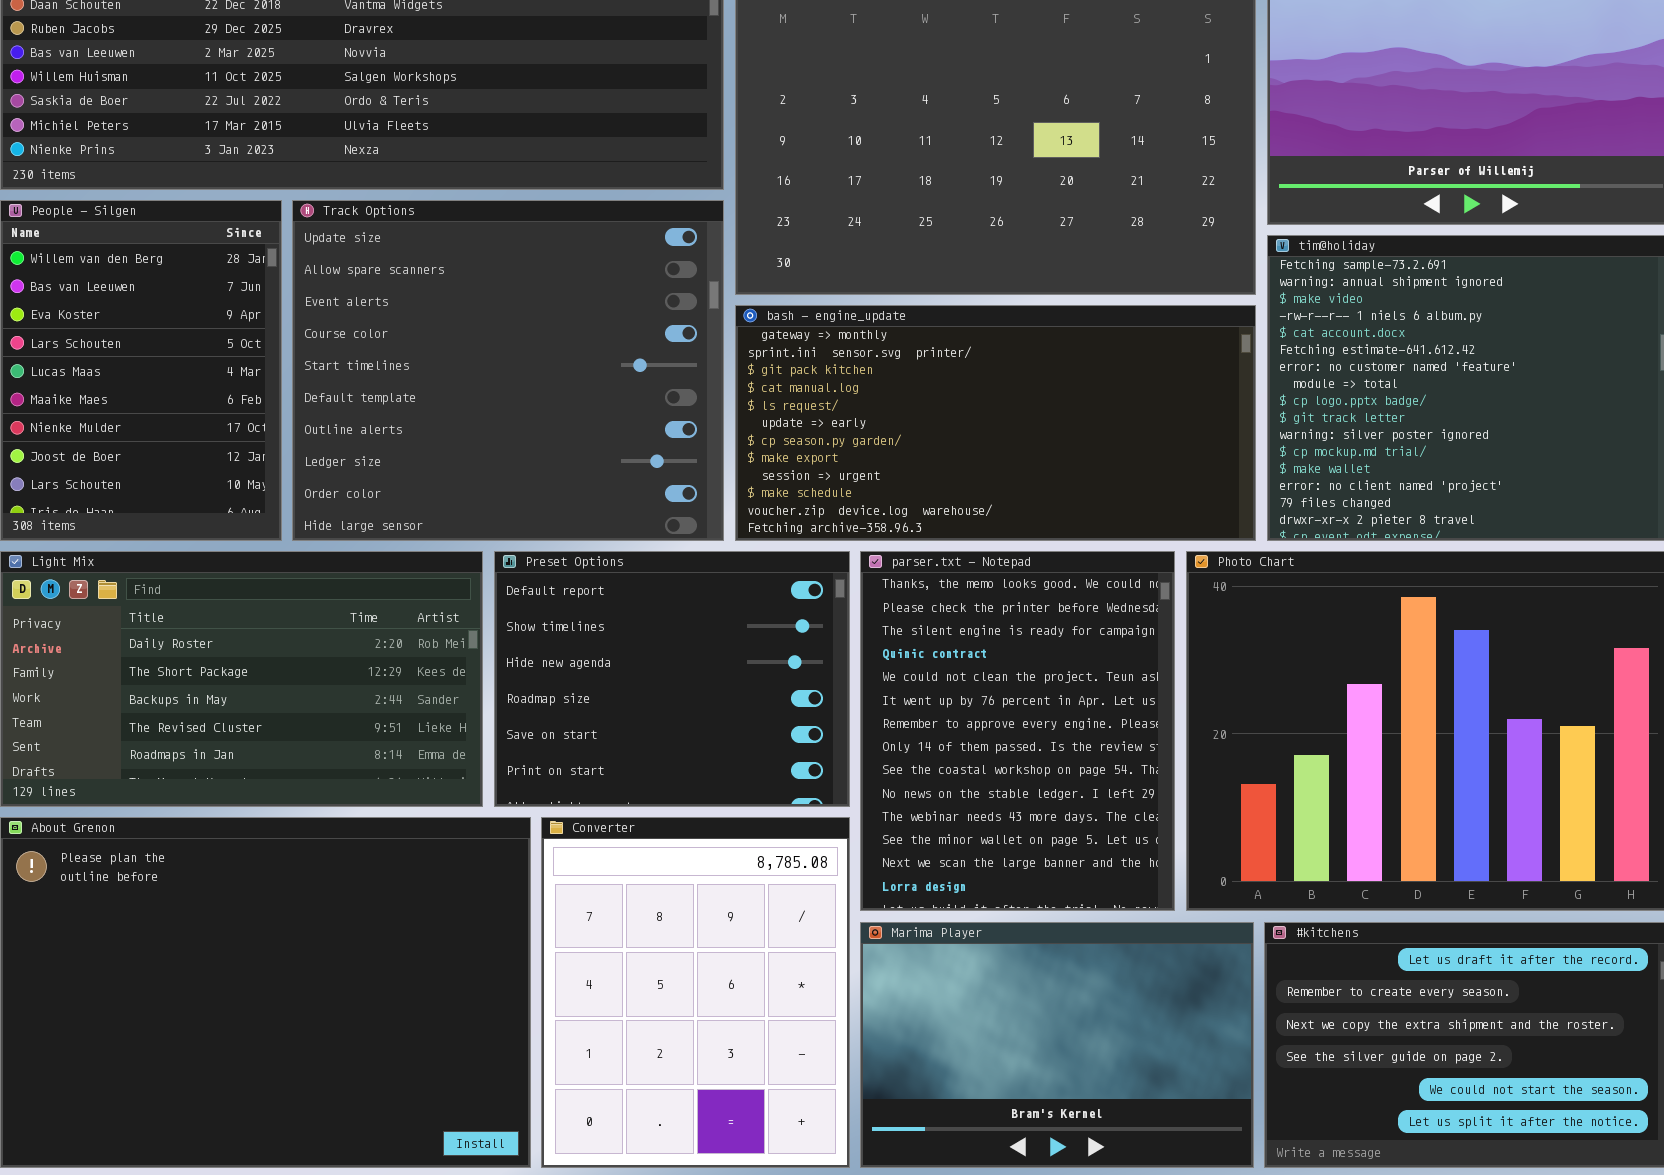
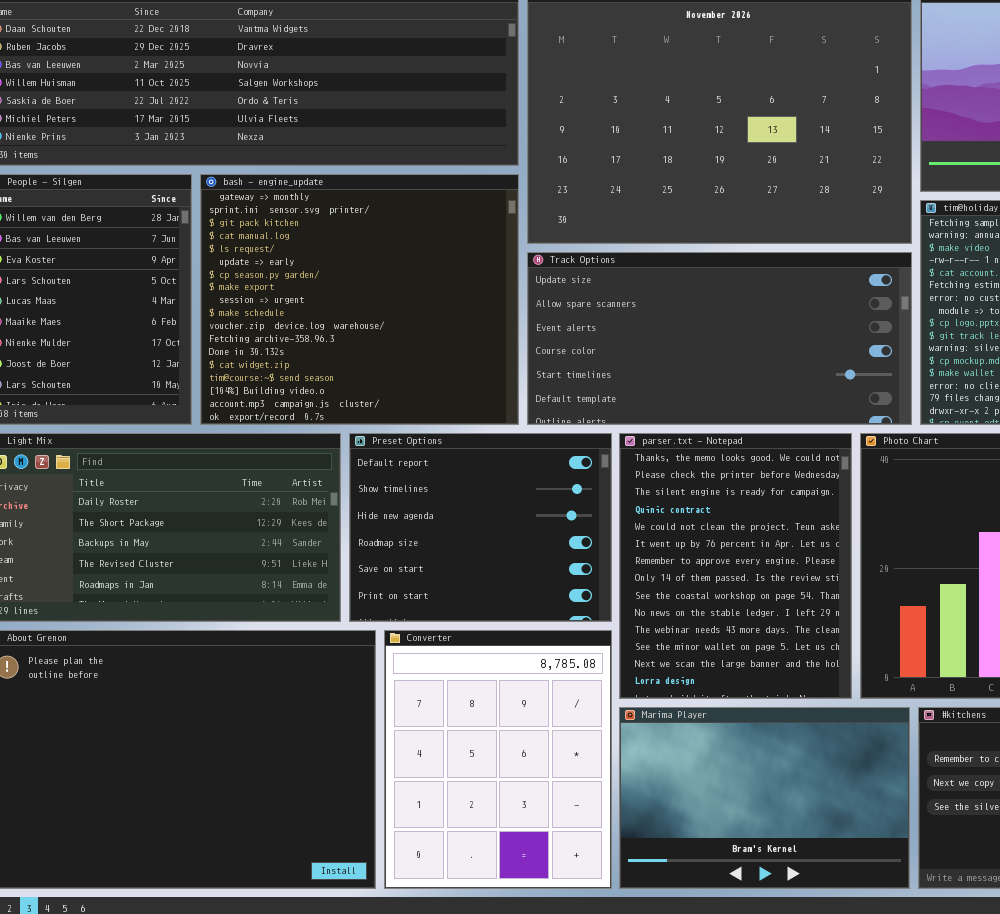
Track Options: [292,200,724,541] -> [527,252,912,425], moved, resized
bash - engine_update: [735,305,1256,541] -> [200,174,519,425], moved, resized

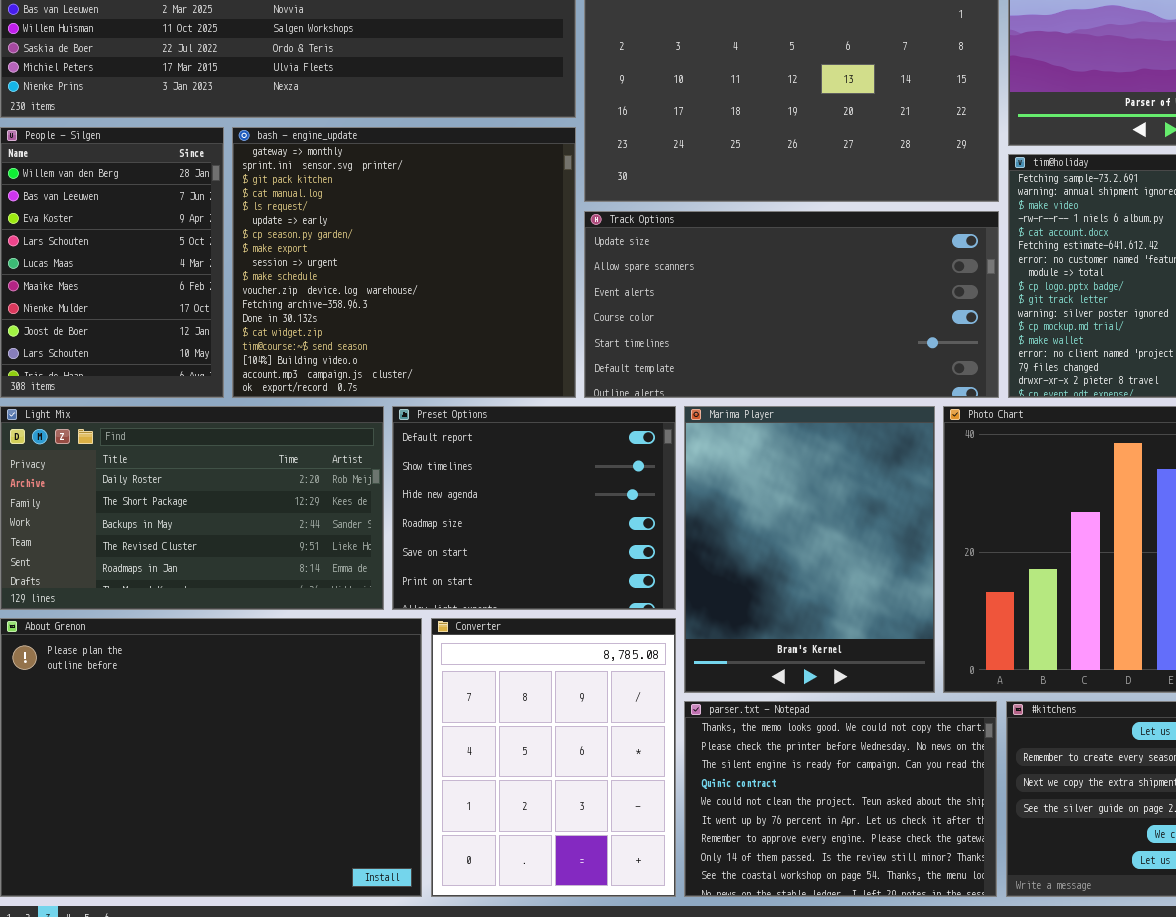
parser.txt - Notepad: [619,433,852,699] -> [684,701,997,897], moved, resized
Marima Player: [619,707,910,889] -> [684,406,935,693], moved, resized

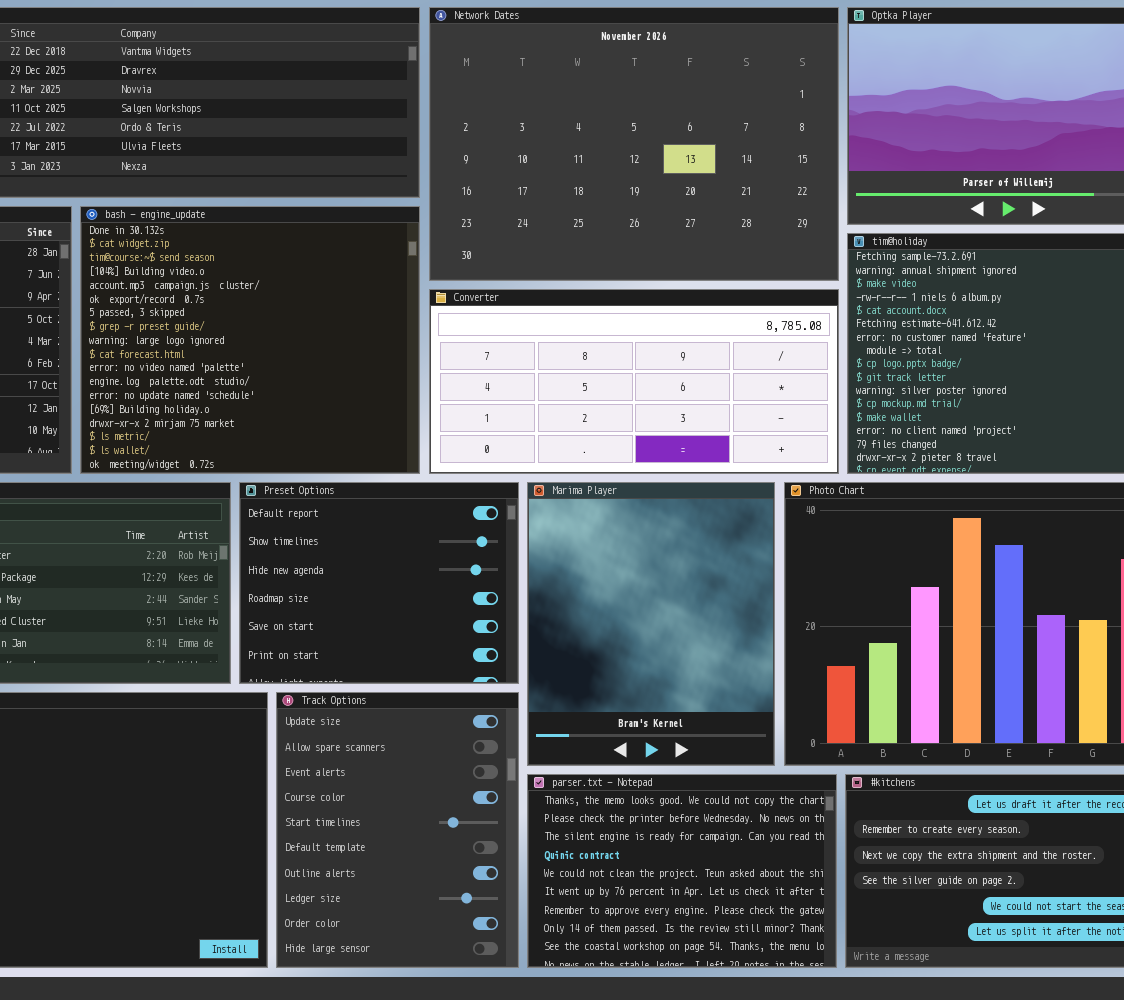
bash - engine_update: [232,127,576,398] -> [80,206,420,474], scrolled down 12 rows
Track Options: [584,211,999,398] -> [276,692,519,968], moved, resized
Converter: [431,618,676,897] -> [429,289,839,474], moved, resized

